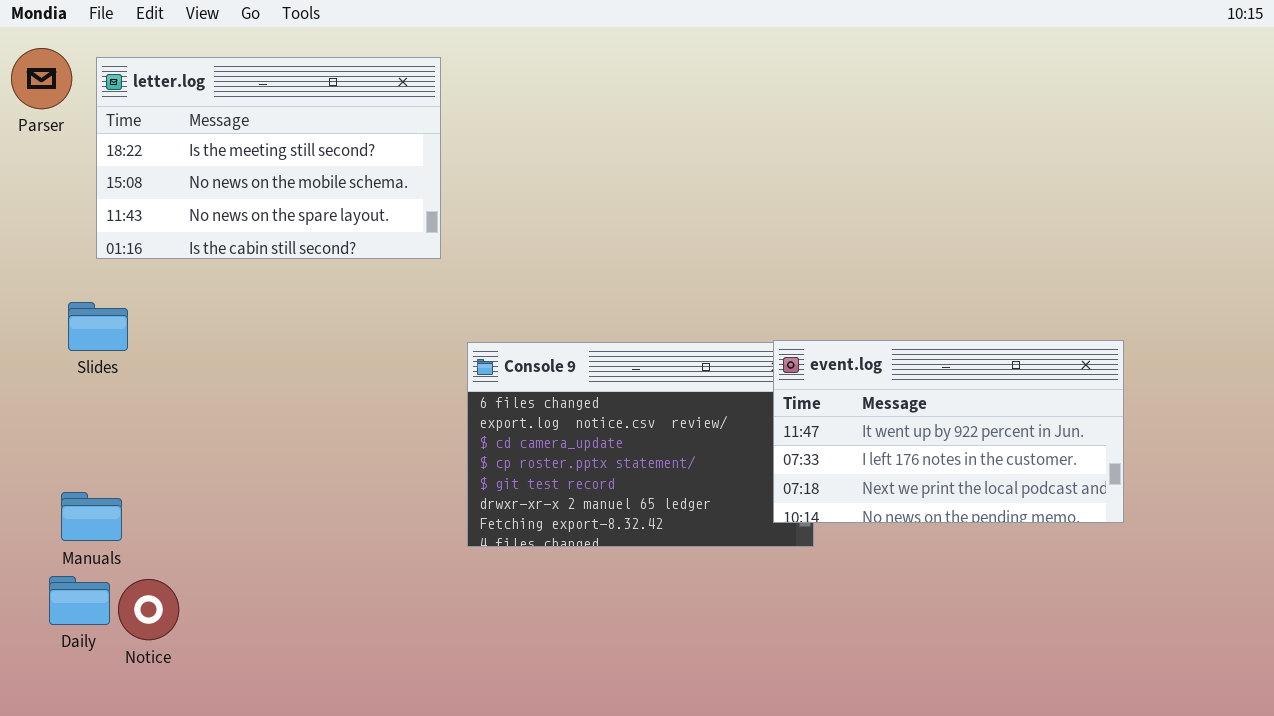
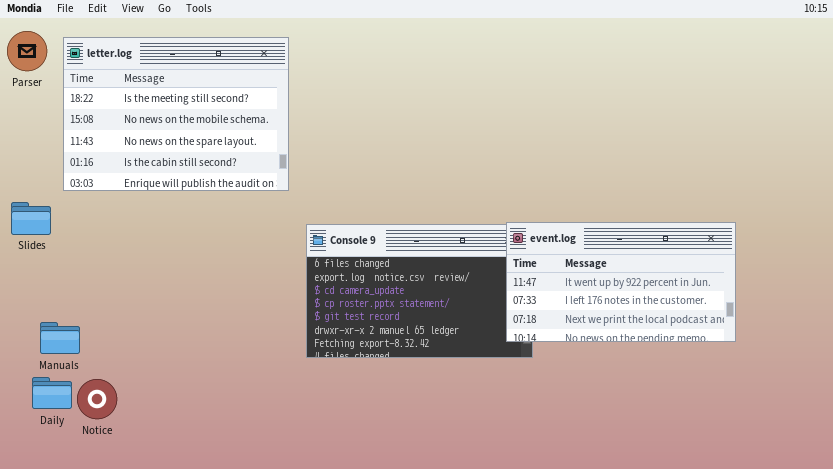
letter.log: [96,57,441,259] -> [63,37,289,191], resized
Slides: [68,302,128,351] -> [11,202,51,235], moved

